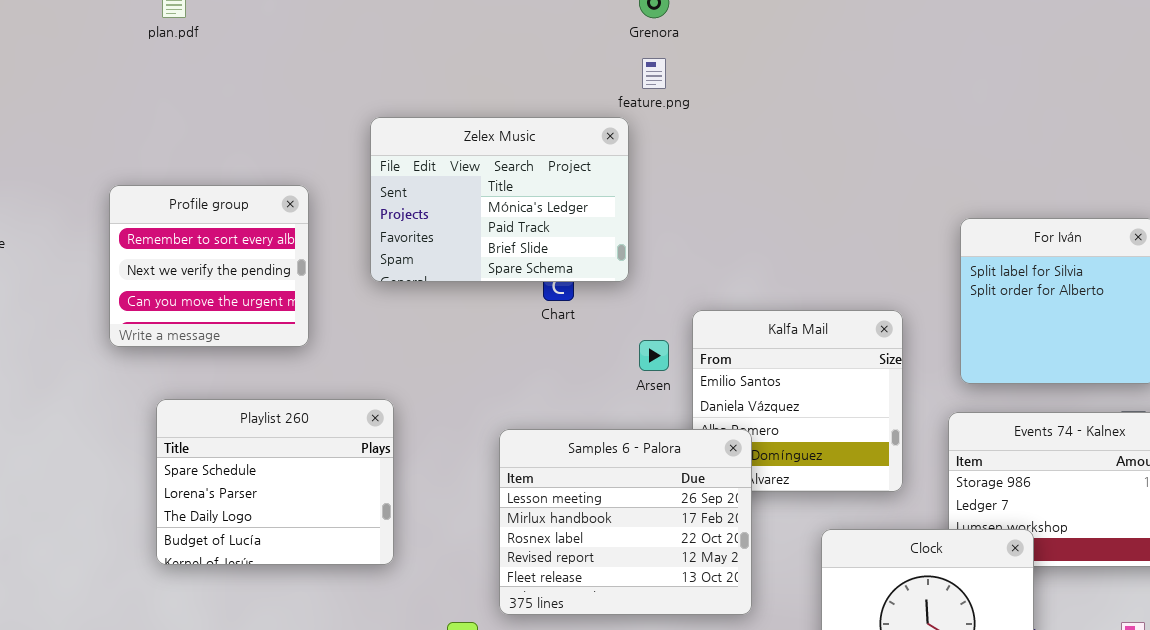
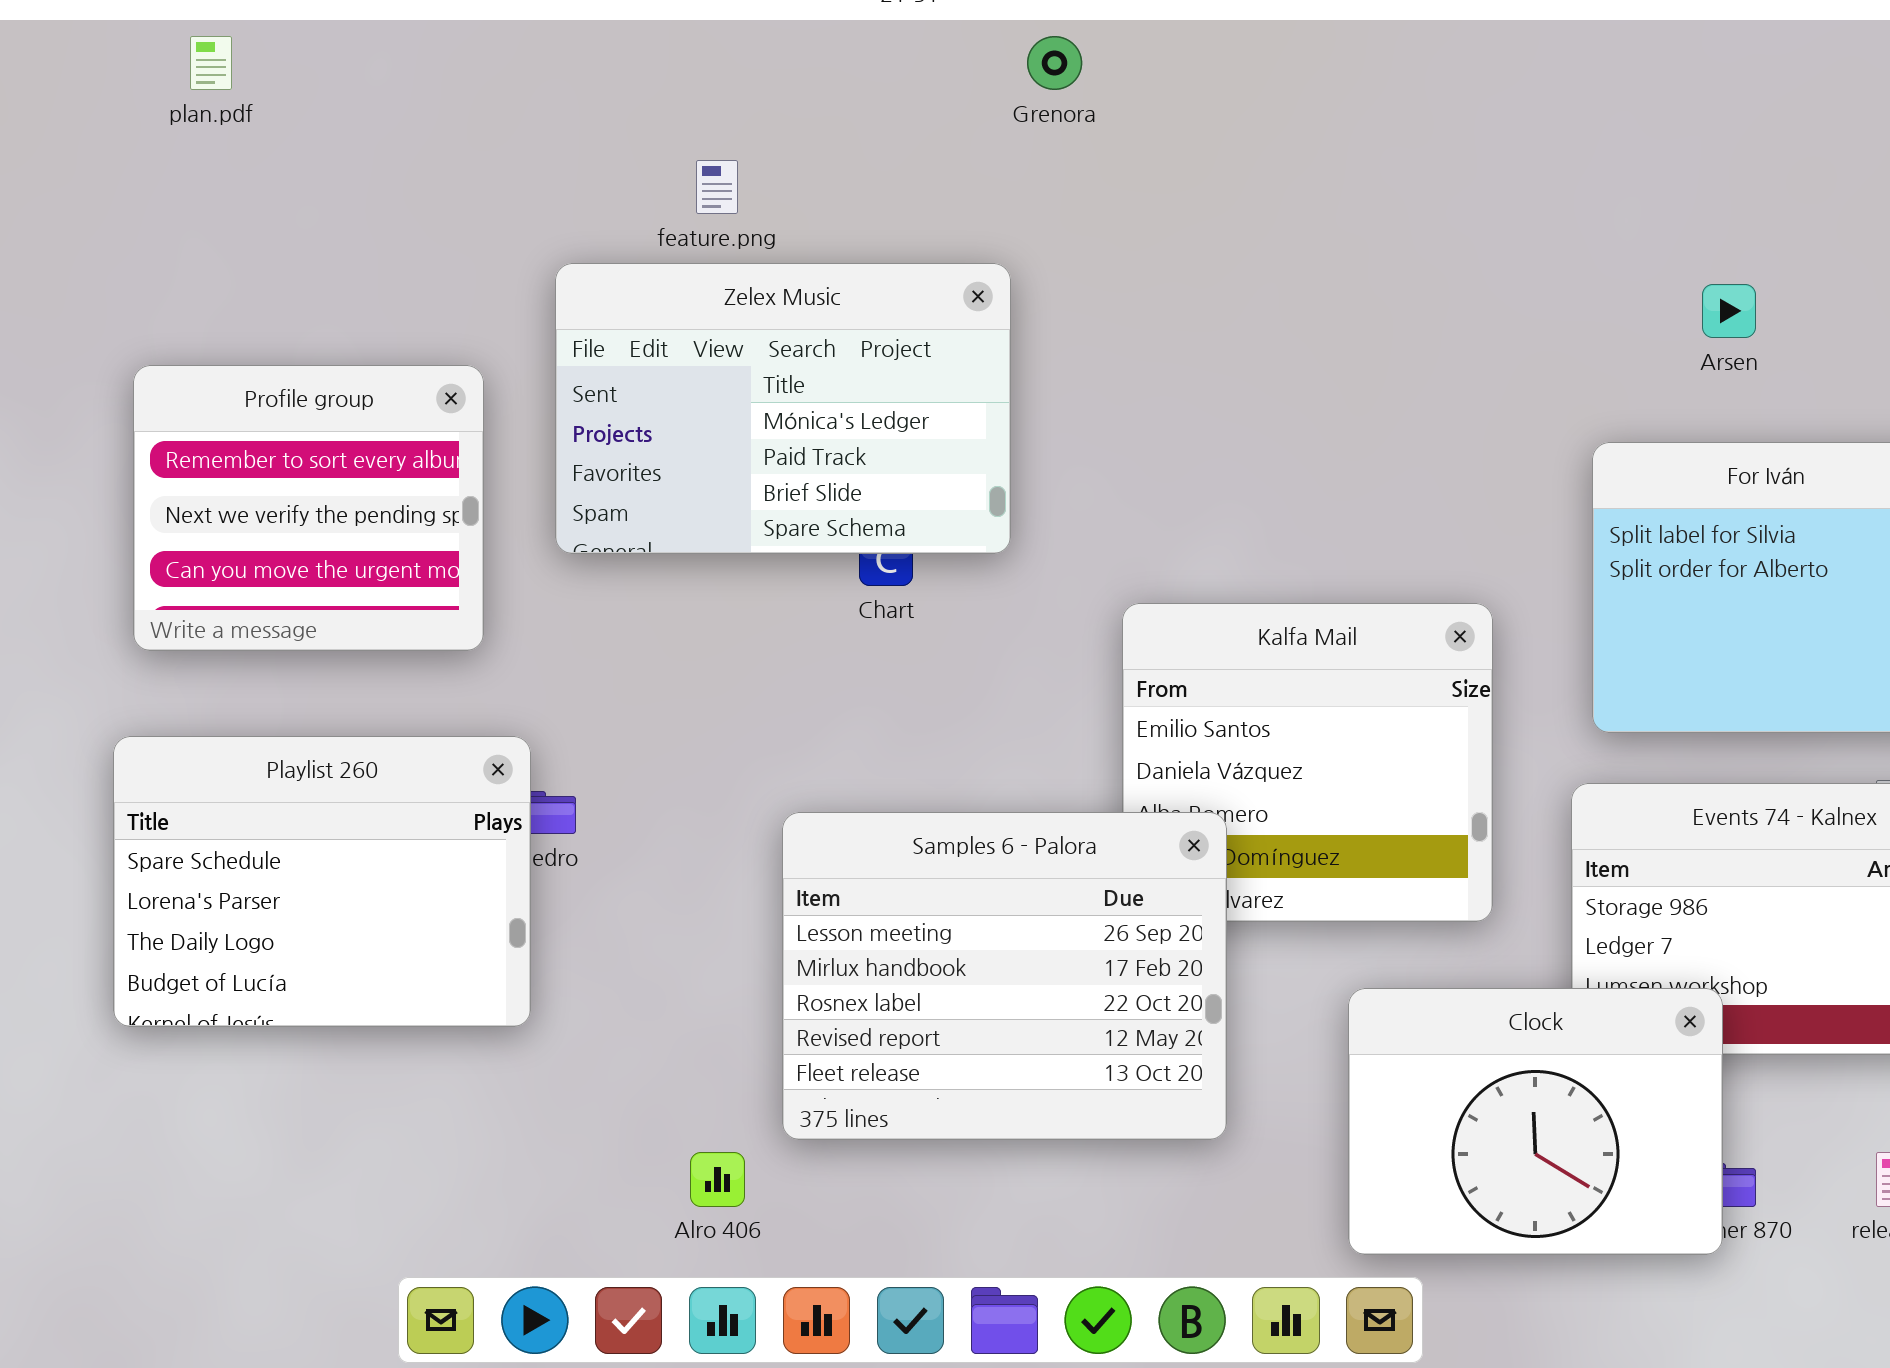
feature.png: [642,58,666,89] -> [696,160,738,214], moved
Profile group: [109,185,309,347] -> [133,365,484,651], moved
Arsen: [639,340,669,371] -> [1702,284,1756,338], moved
Playlist 260: [156,399,394,565] -> [113,736,531,1027], moved

